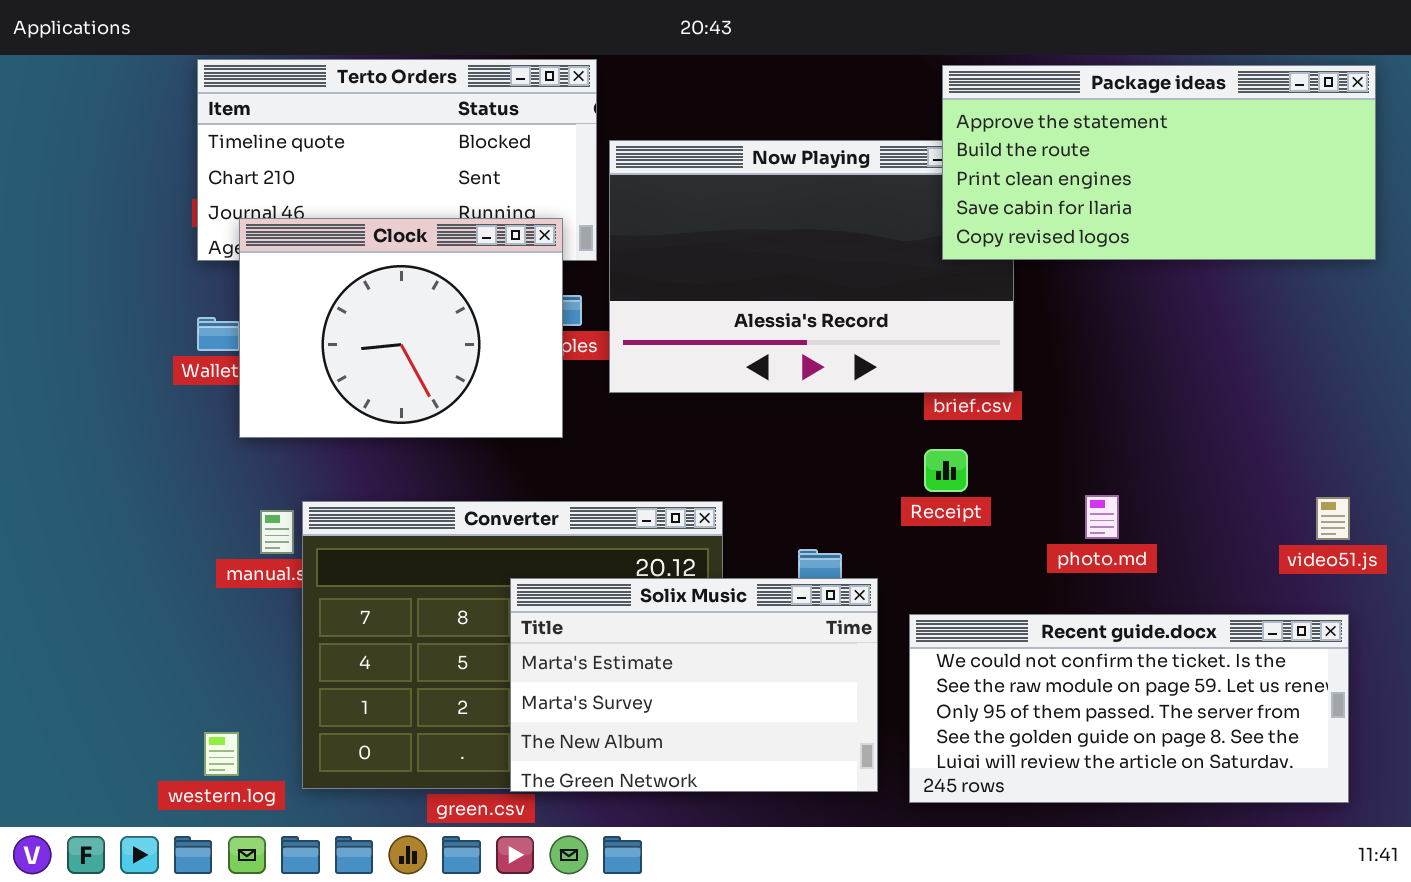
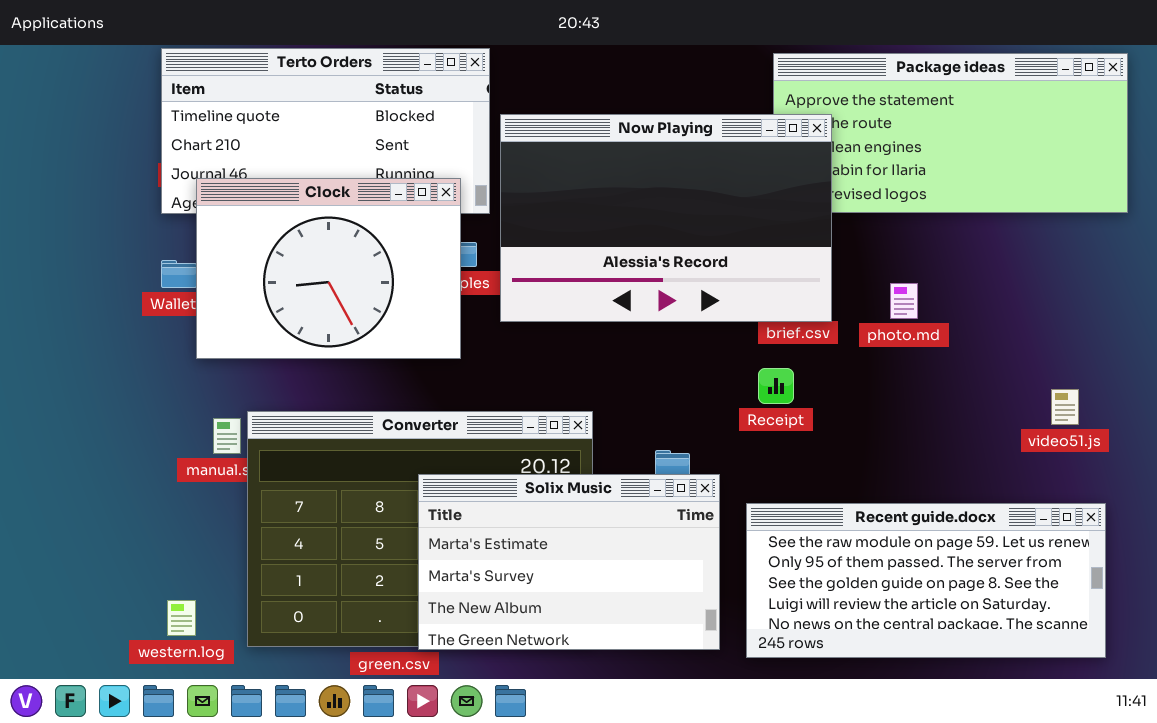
Now Playing: [609,140,1014,393] -> [500,114,832,322], raised
photo.md: [1085,495,1119,539] -> [890,283,918,319], moved
video51.js: [1316,497,1350,540] -> [1051,389,1079,425], moved
Recent guide.docx: [909,614,1349,803] -> [746,503,1106,658], scrolled down 1 row

